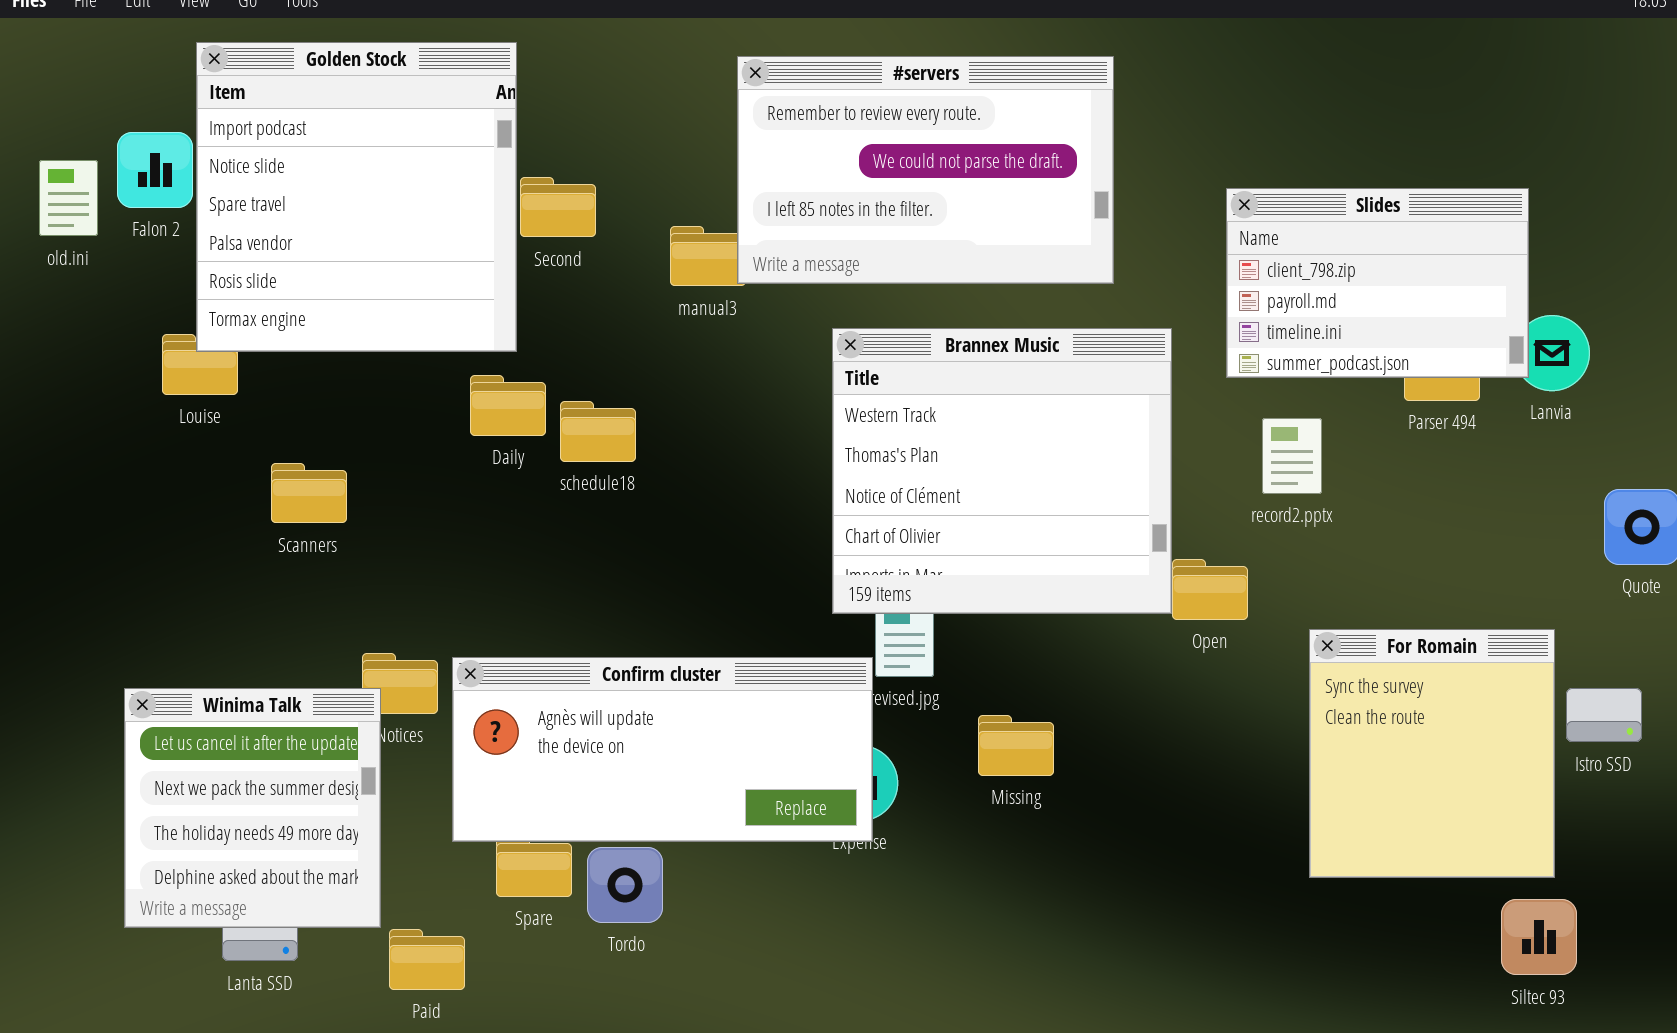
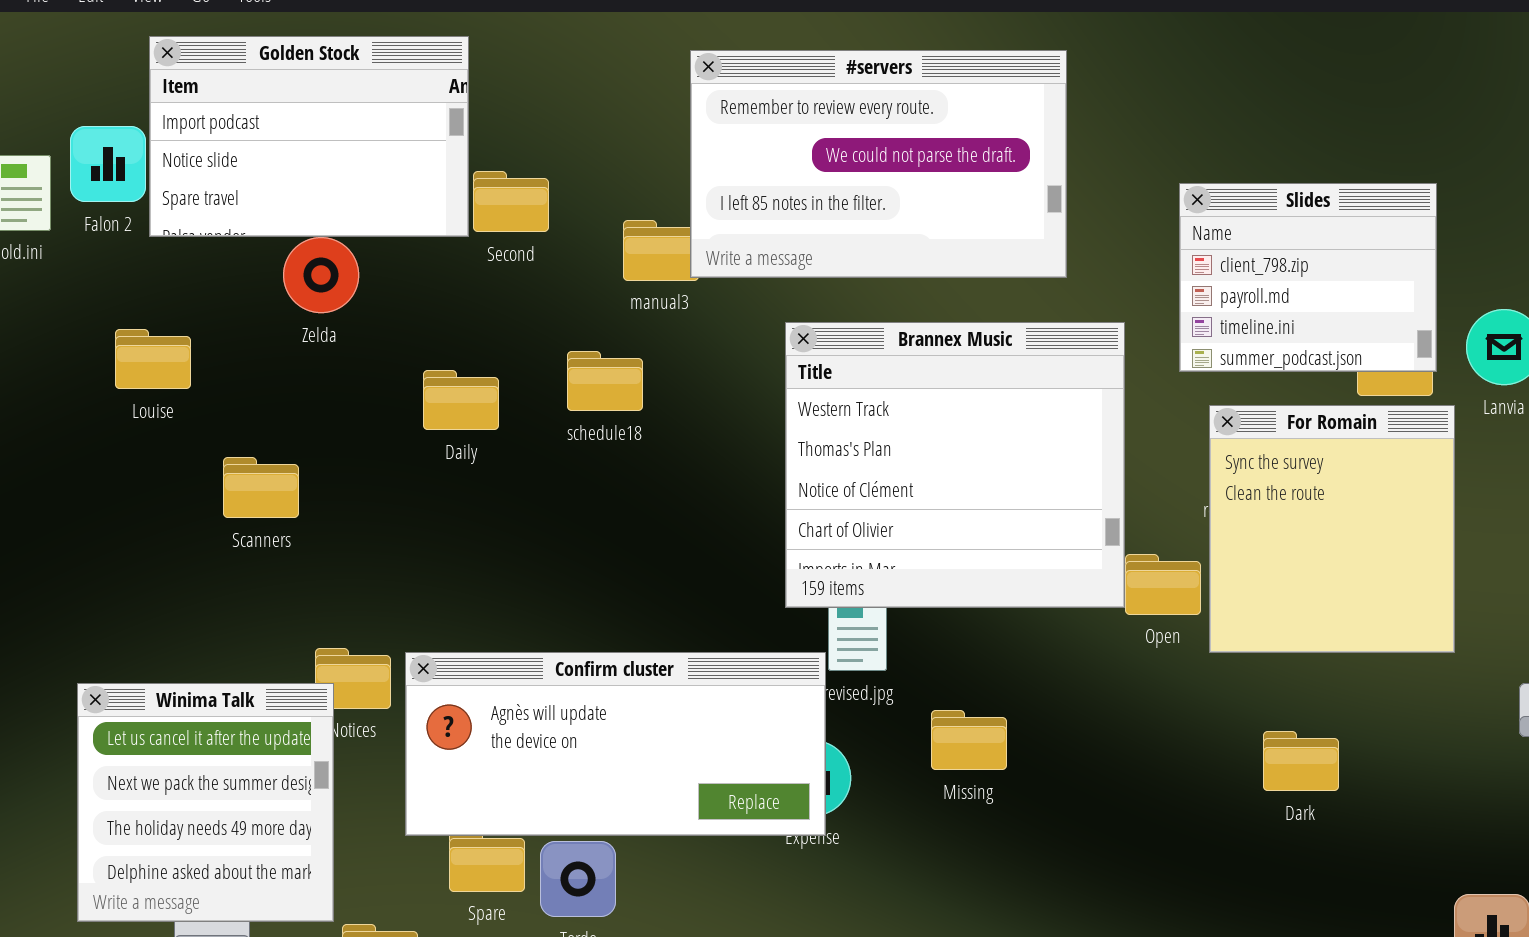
Golden Stock: [196,42,517,352] -> [149,36,469,237], resized
Slides: [1226,188,1529,378] -> [1179,183,1437,372], resized
schedule18: [560,401,636,462] -> [567,351,643,411], moved
For Romain: [1309,629,1555,878] -> [1209,405,1455,653], moved

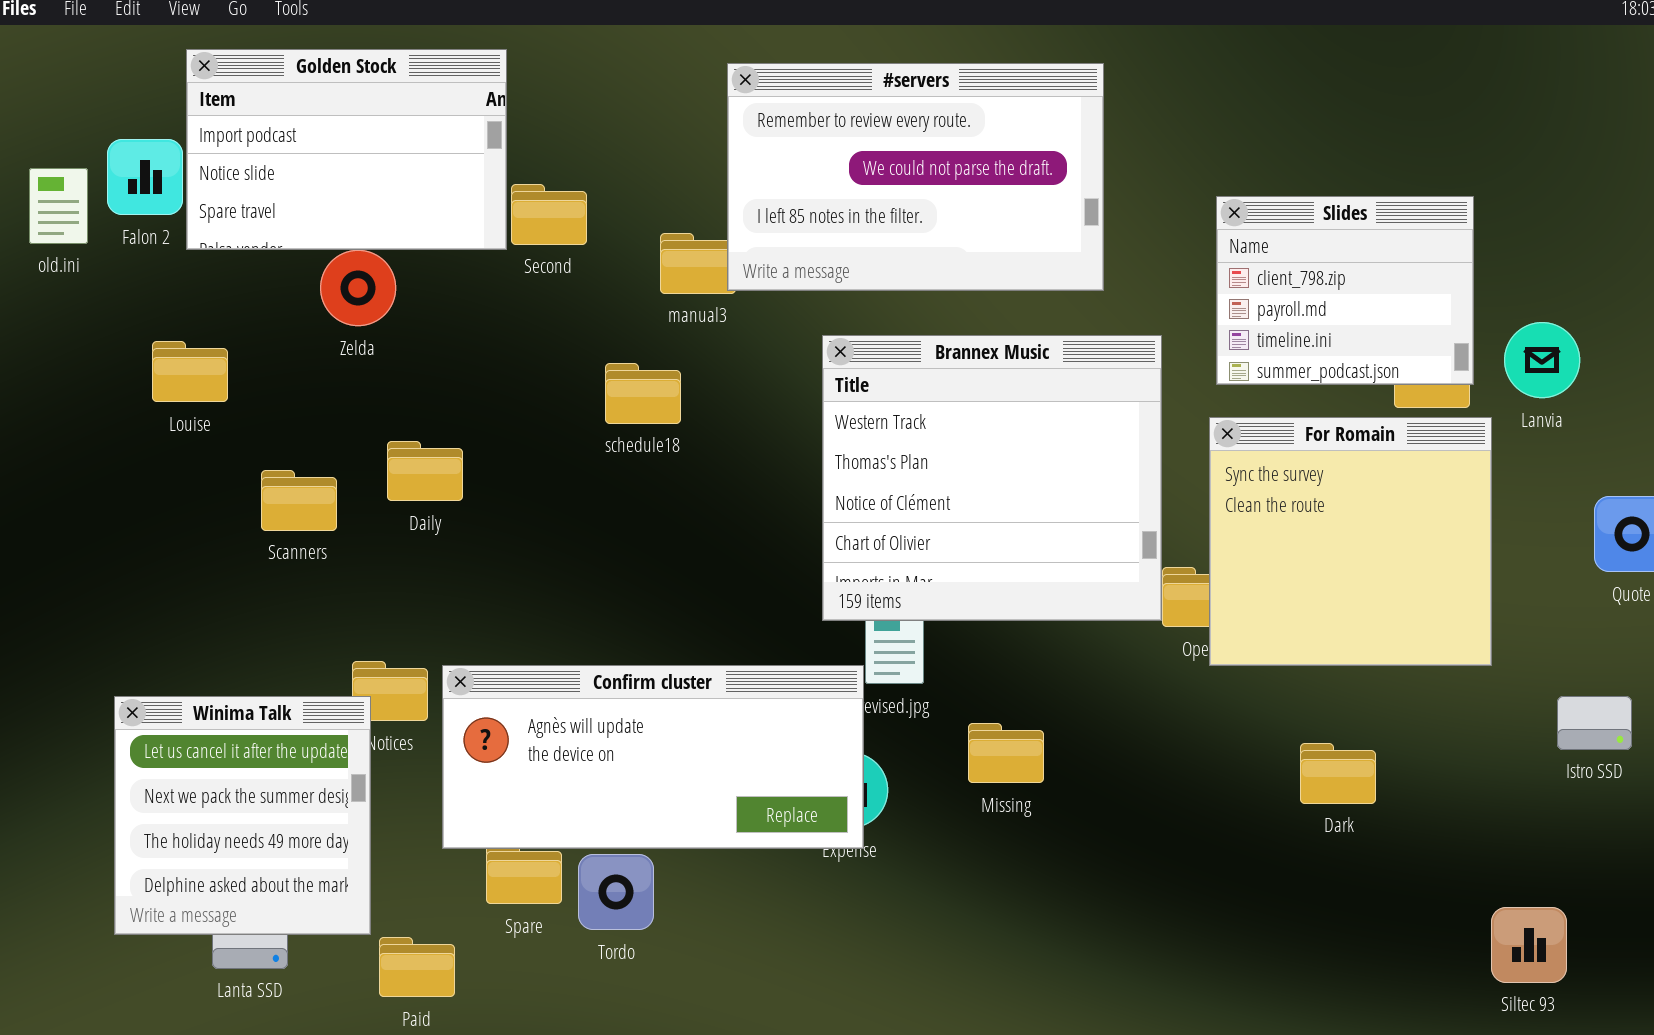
Daily: [423,370,499,430] -> [387,441,463,501], moved
For Romain: [1209,405,1455,653] -> [1209,417,1492,666], resized

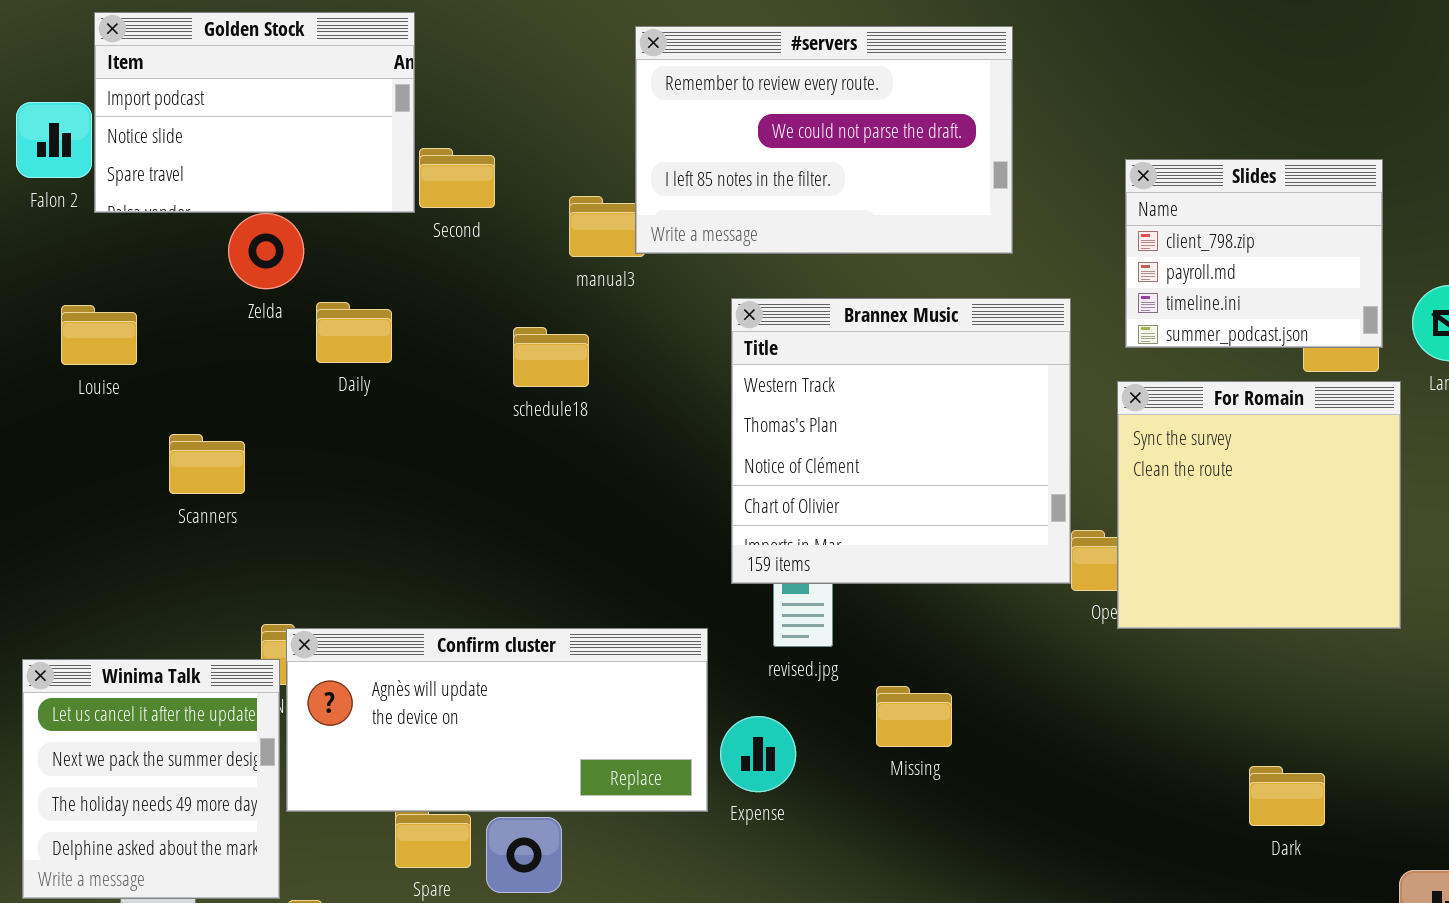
Daily: [387,441,463,501] -> [316,302,392,363], moved
Confirm cluster: [442,665,864,849] -> [286,628,708,812], moved
Dark: [1300,743,1376,804] -> [1249,766,1325,826], moved

